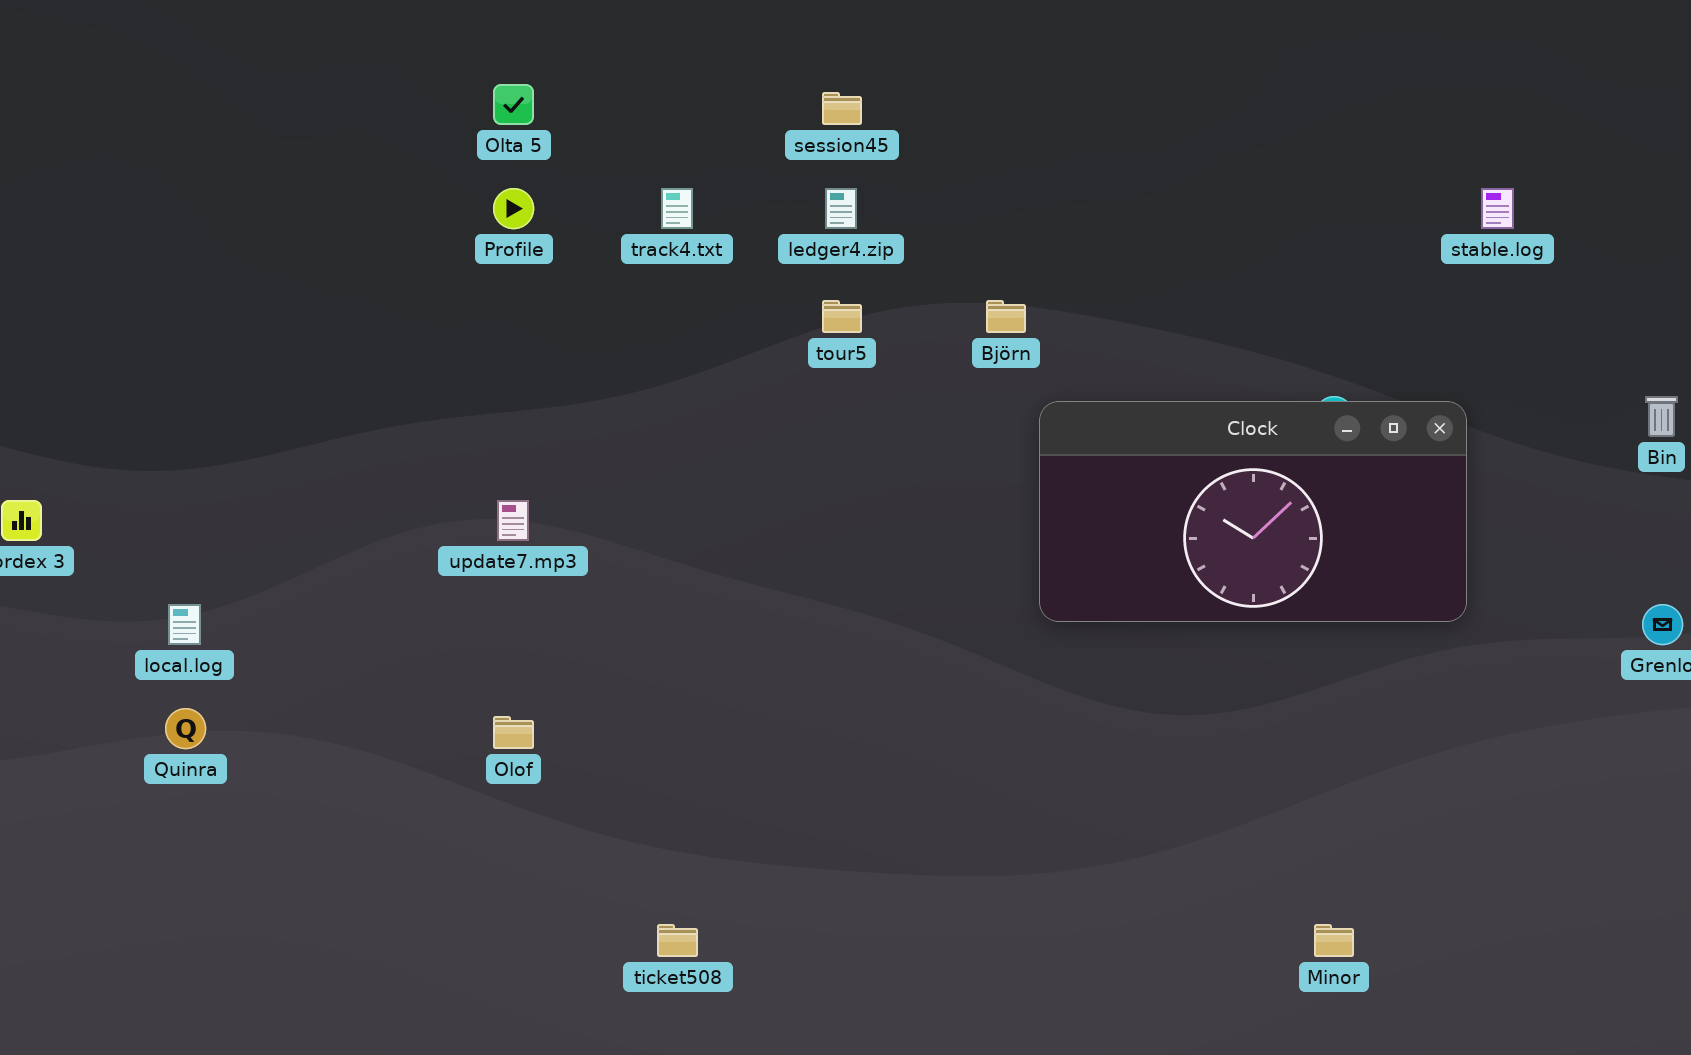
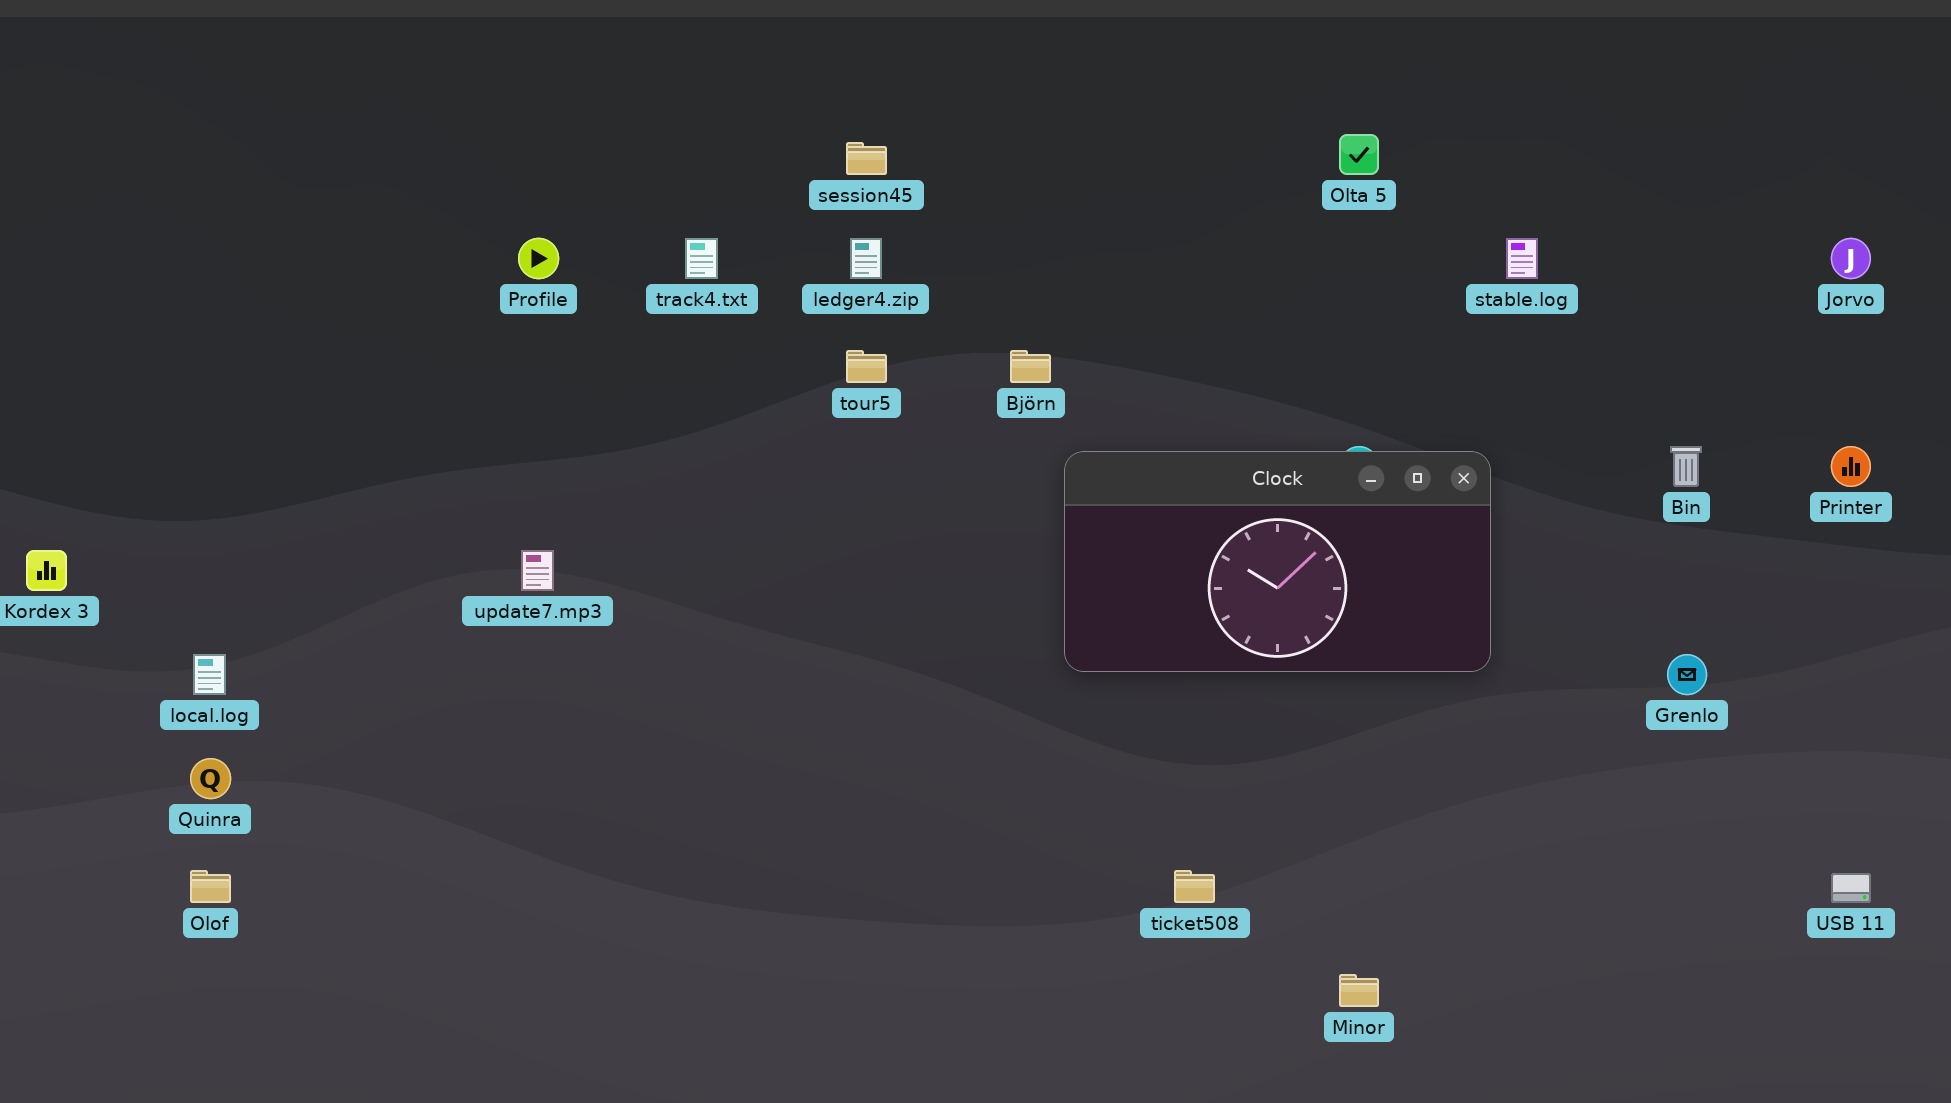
Olta 5: [493,84,534,125] -> [1339,134,1379,175], moved
Olof: [493,716,534,749] -> [190,870,231,903], moved
ticket508: [657,924,698,957] -> [1174,870,1215,903], moved

